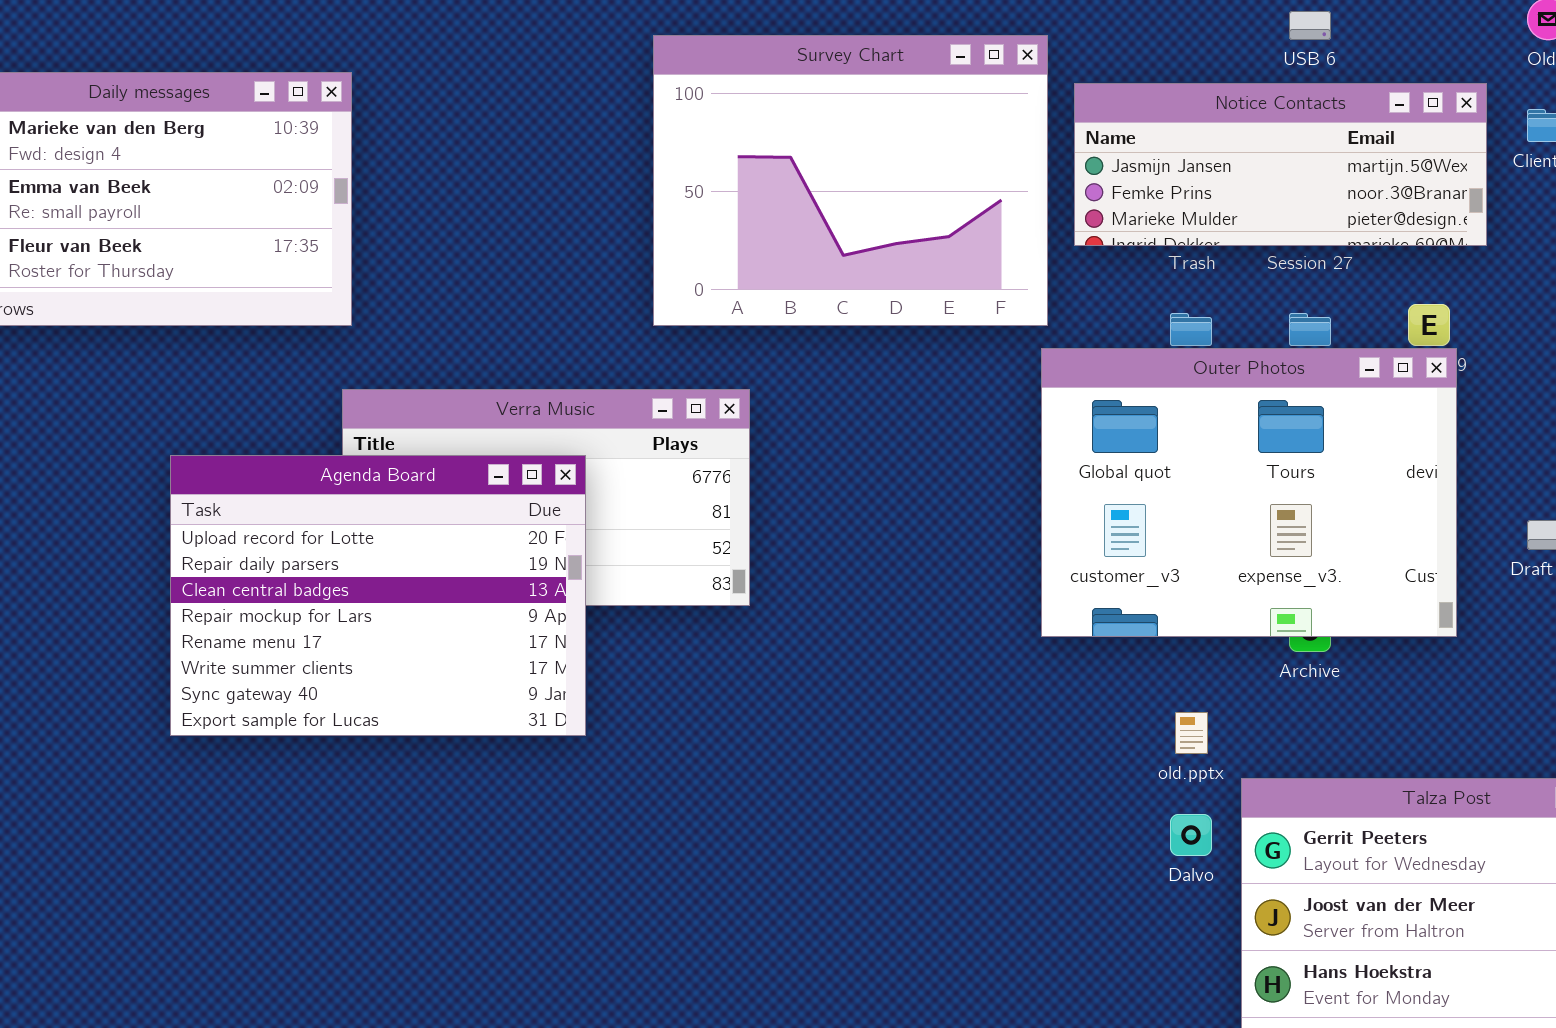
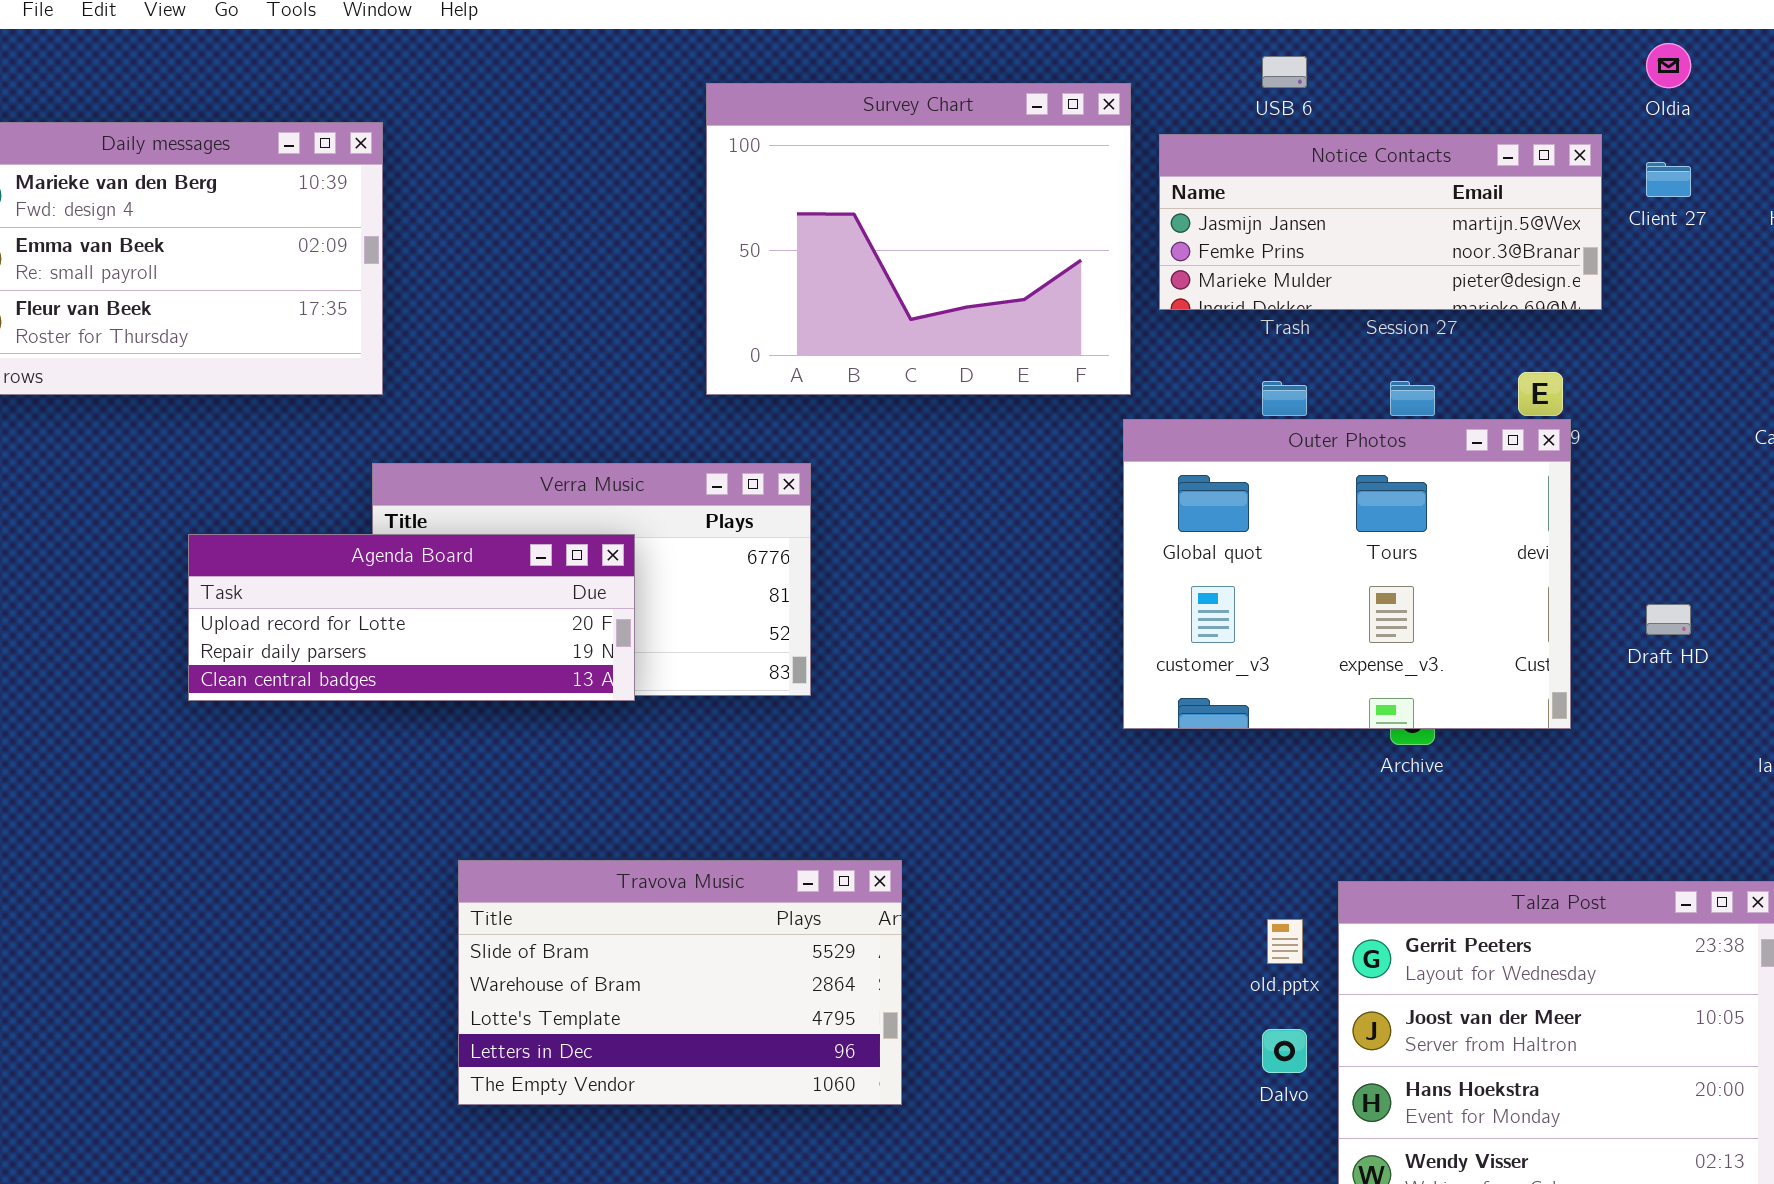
USB 6: [1289,11,1331,40] -> [1262,56,1307,88], moved
Agenda Board: [170,455,586,736] -> [188,534,635,701], resized
old.pptx: [1175,712,1208,754] -> [1267,919,1303,964], moved
Travova Music: none -> [458,860,902,1105], opened
Dalvo: [1170,814,1212,856] -> [1262,1029,1307,1073], moved

